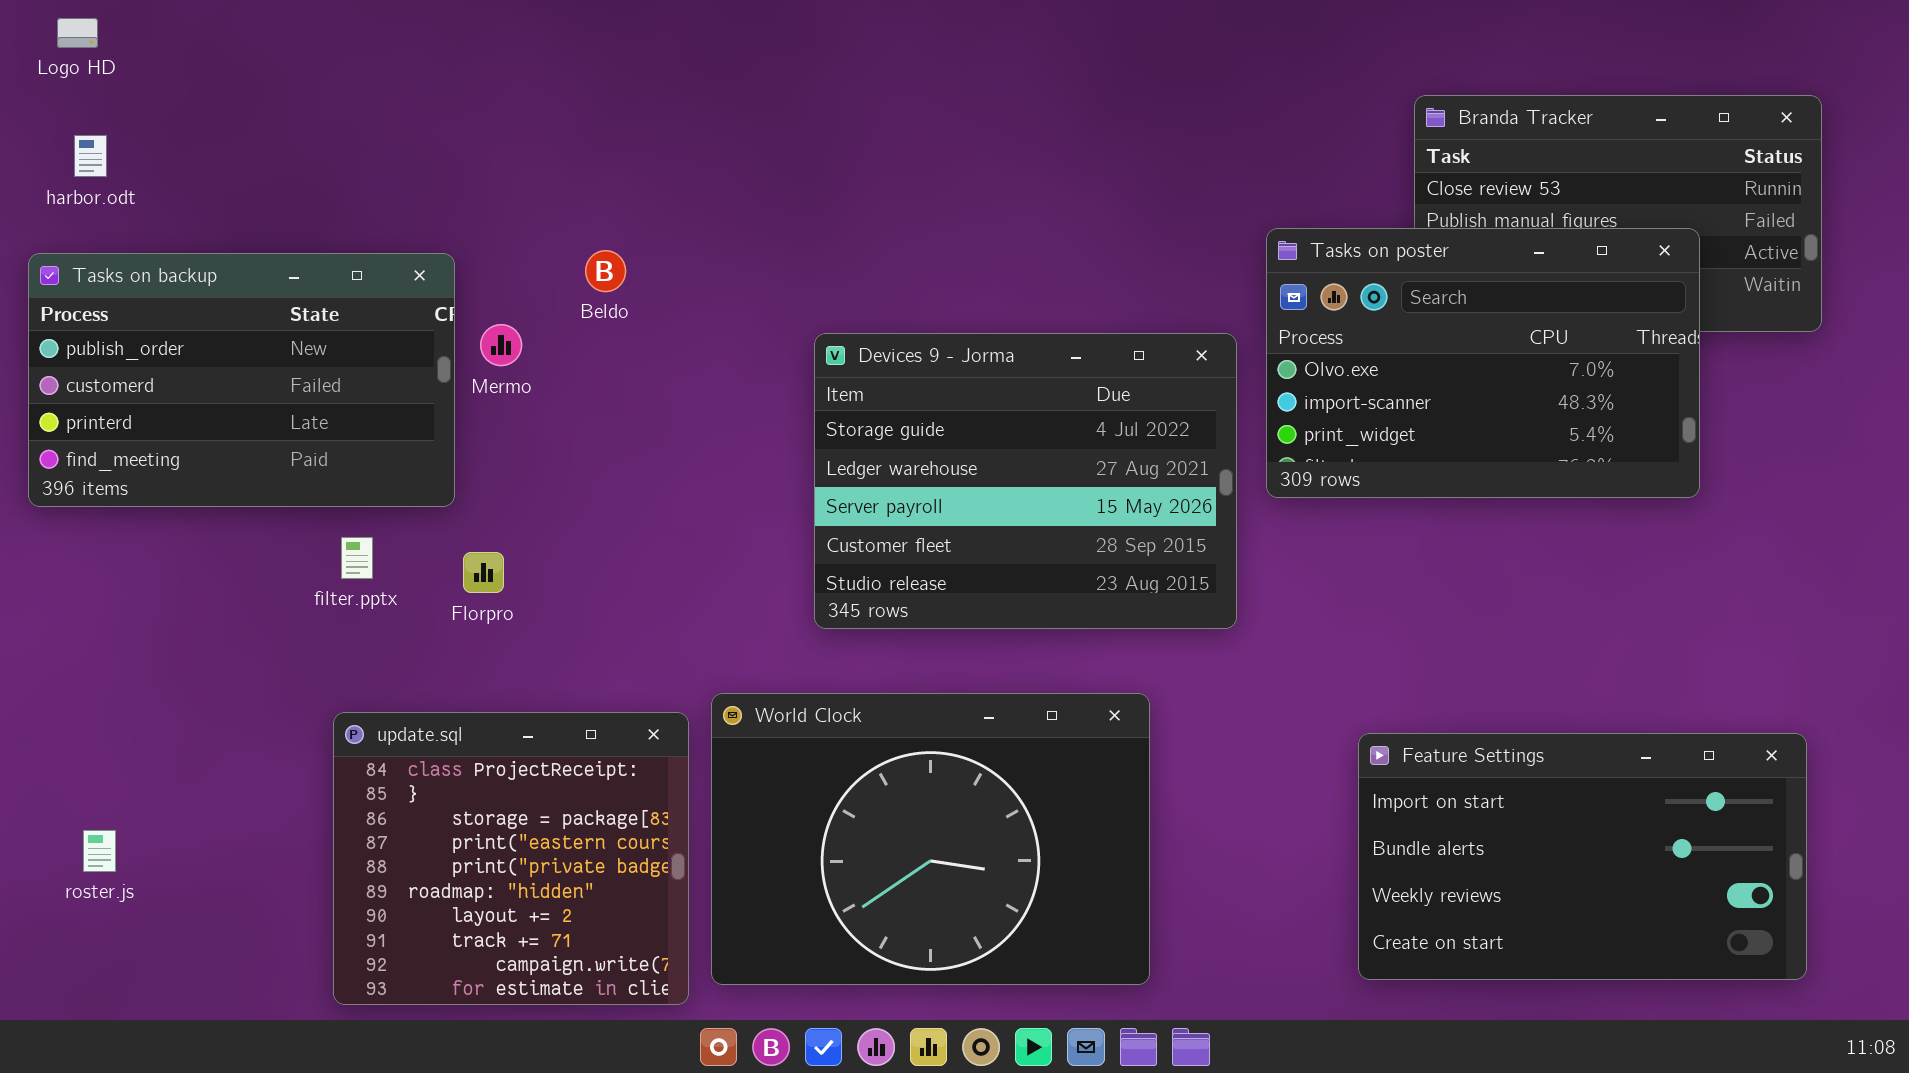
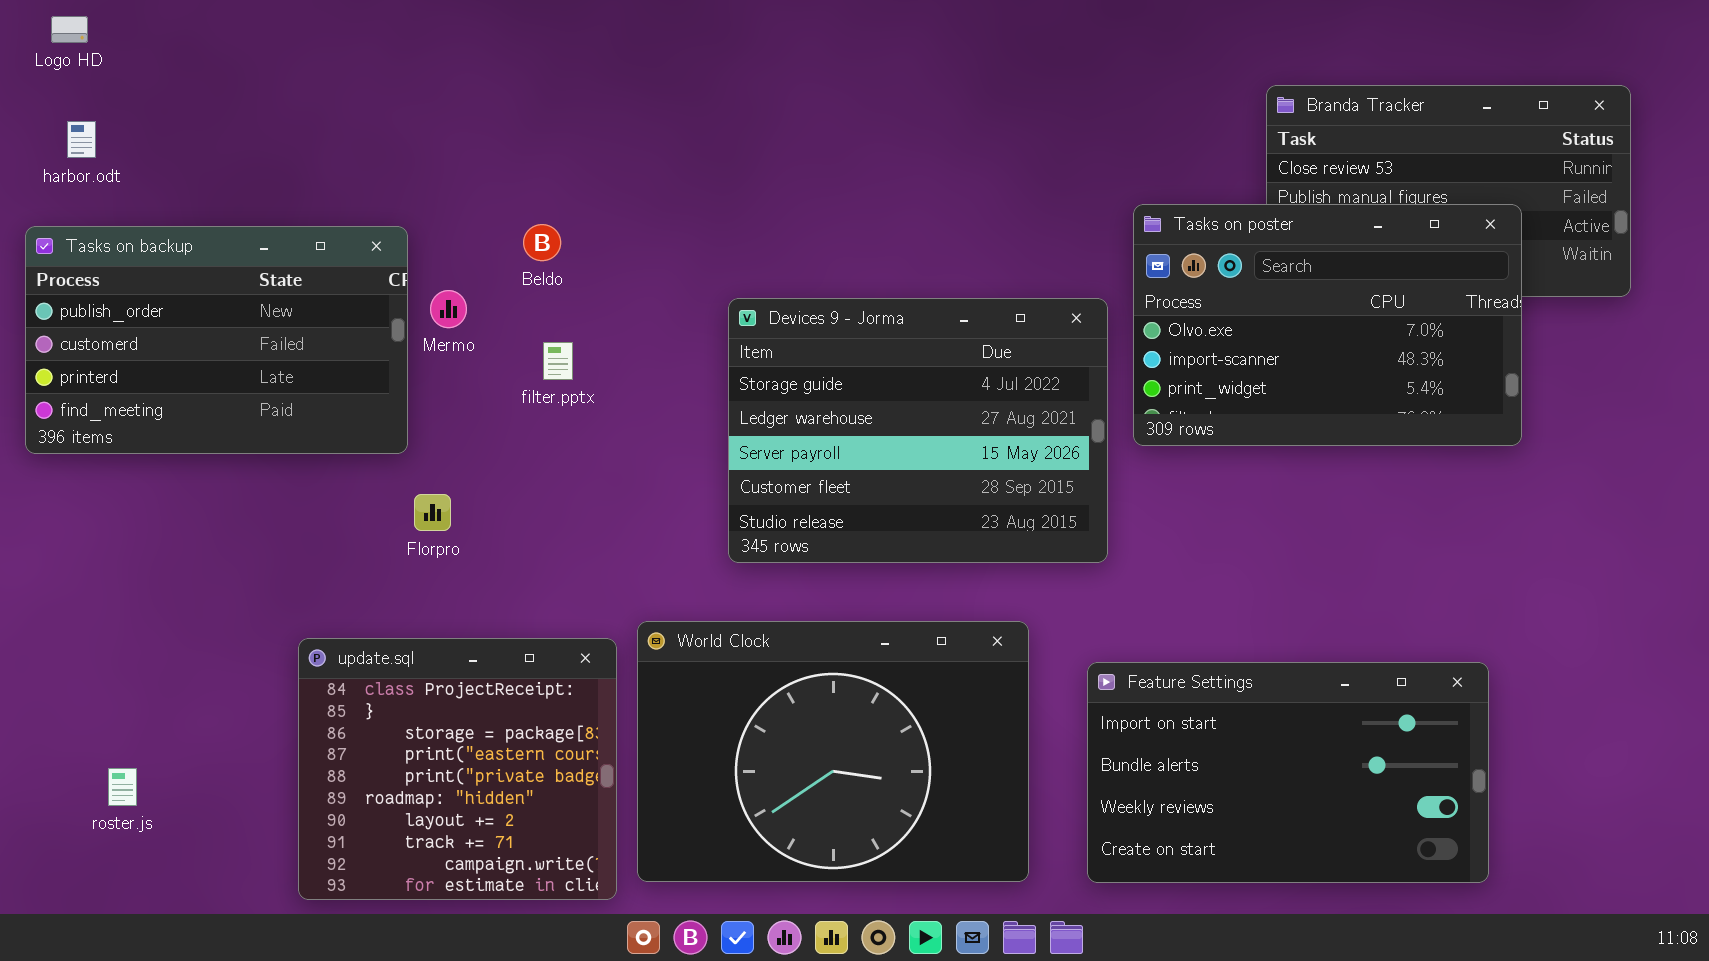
filter.pptx: [341,537,373,579] -> [543,342,573,380], moved
Feature Settings: [1358,733,1807,980] -> [1087,662,1489,883], moved
roster.js: [83,830,116,872] -> [108,768,137,806], moved

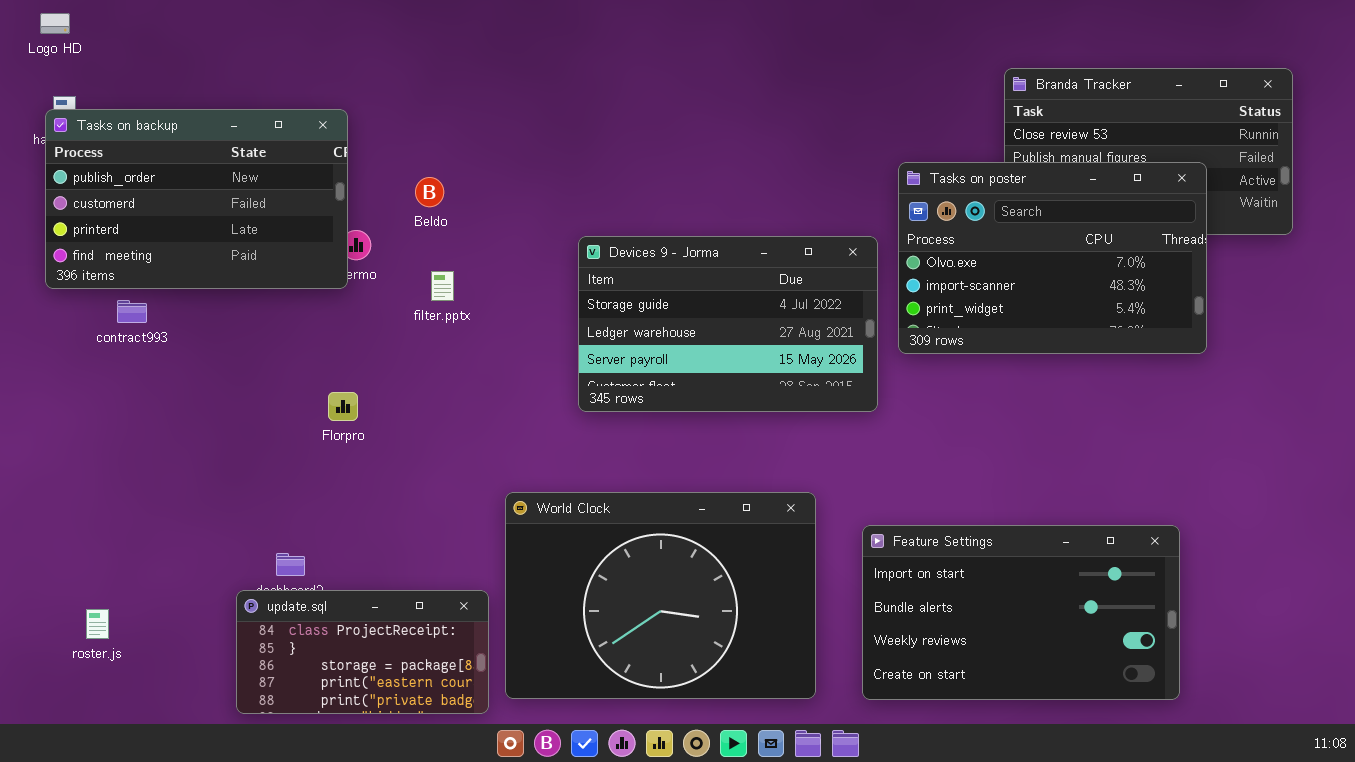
Tasks on backup: [25,226,408,454] -> [45,109,348,289], moved
Devices 9 - Jorma: [728,298,1108,563] -> [578,236,878,412], resized
update.sql: [298,638,617,900] -> [236,590,489,714], resized

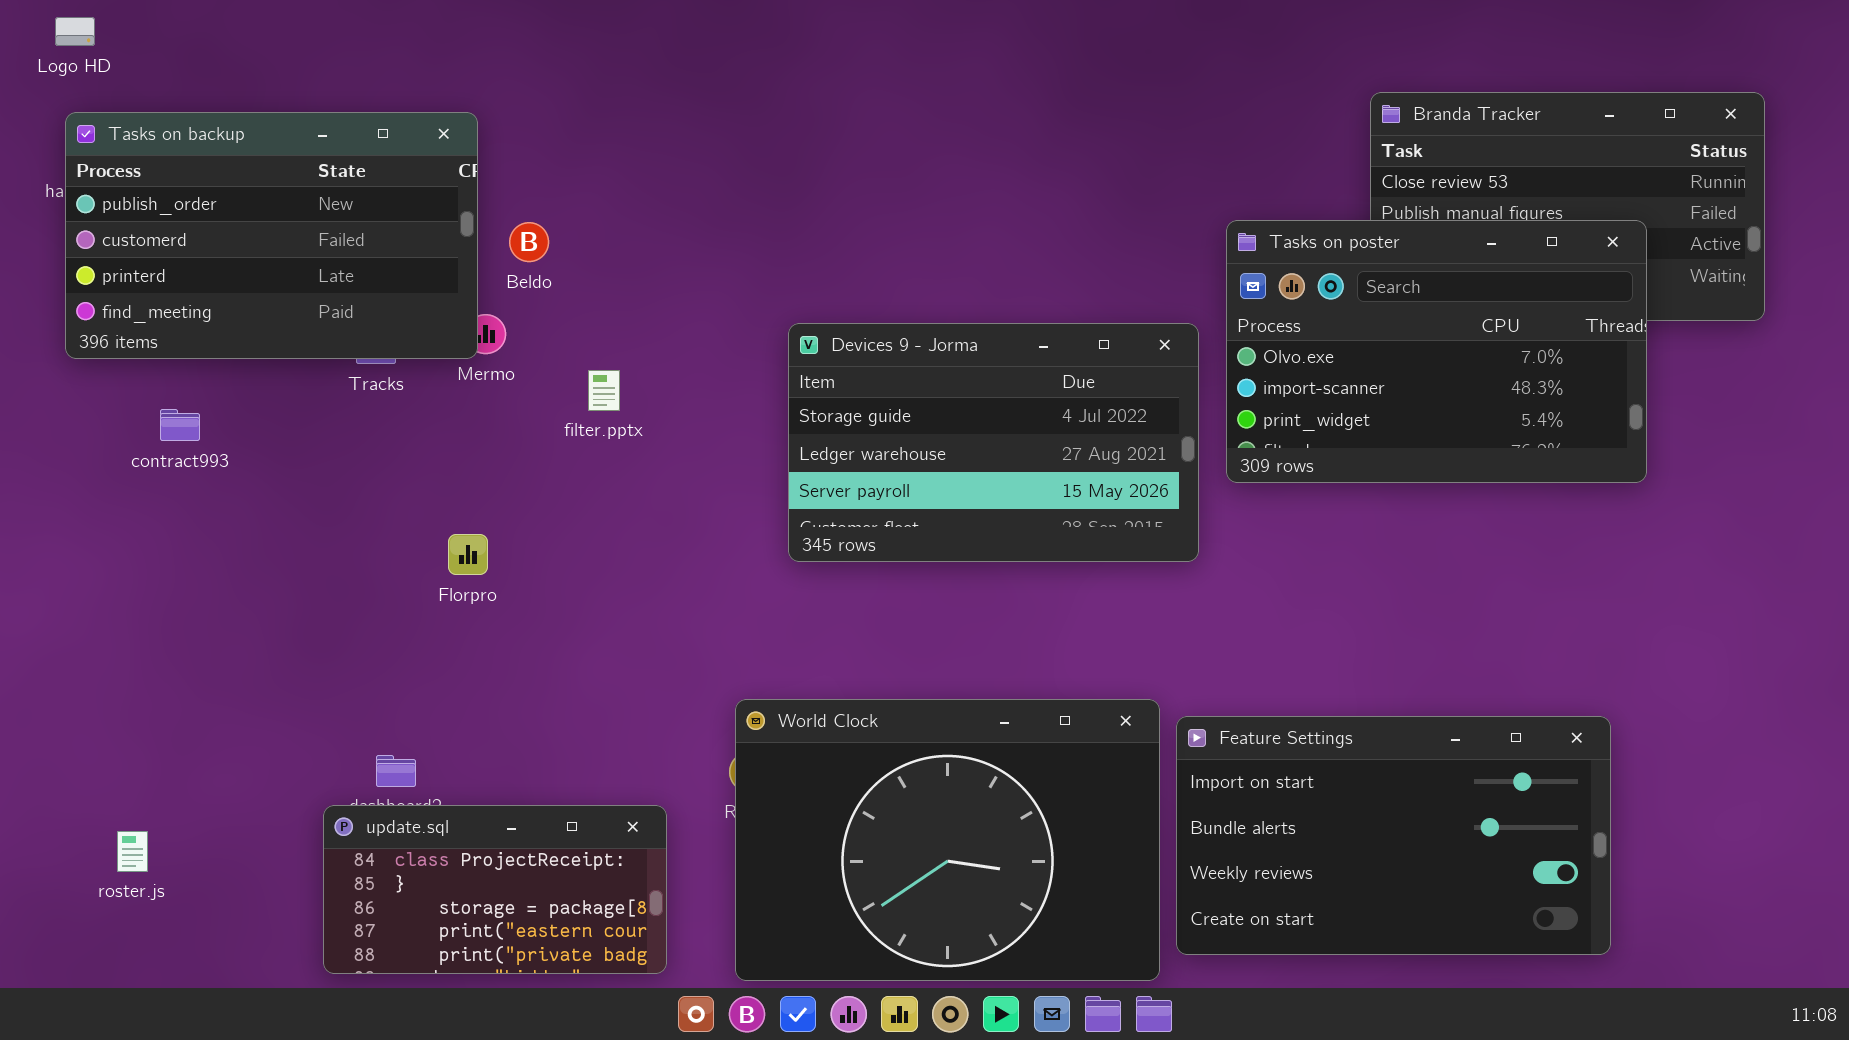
Tasks on backup: [45,109,348,289] -> [65,112,478,359], moved
Beldo: [415,177,444,207] -> [509,222,549,262], moved
World Clock: [505,492,816,699] -> [735,699,1160,981], moved

